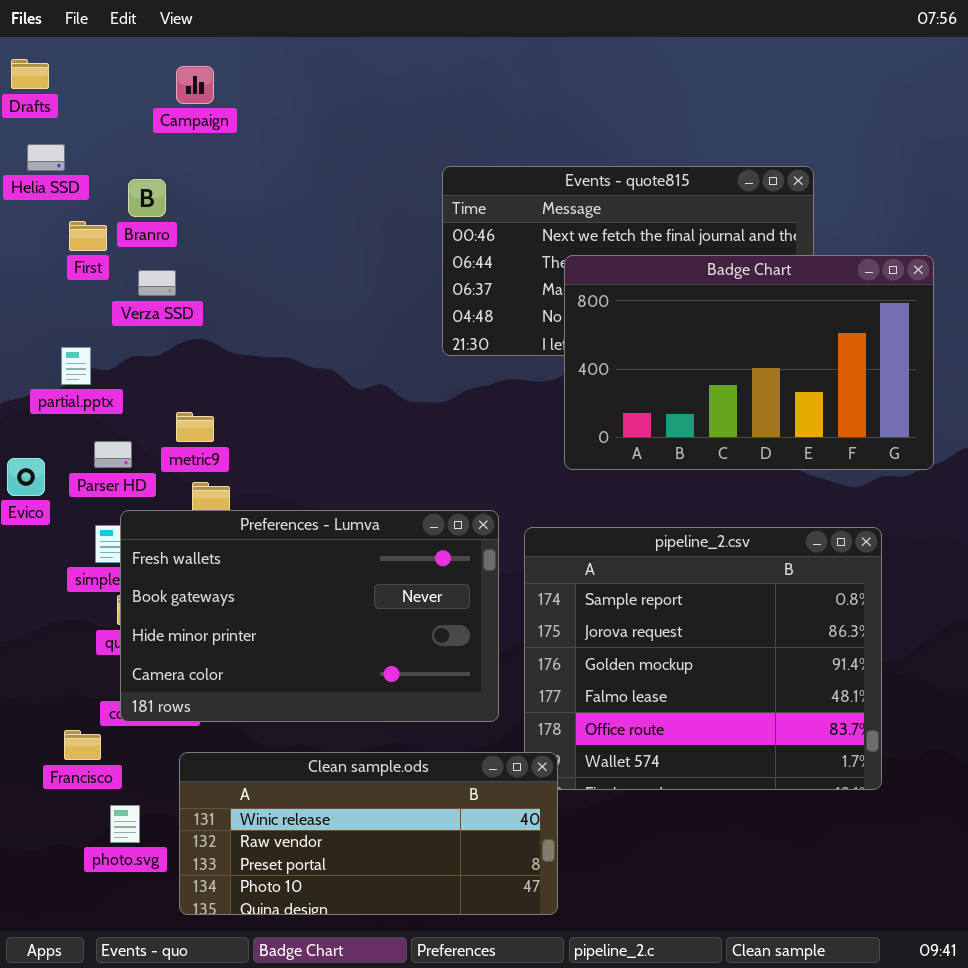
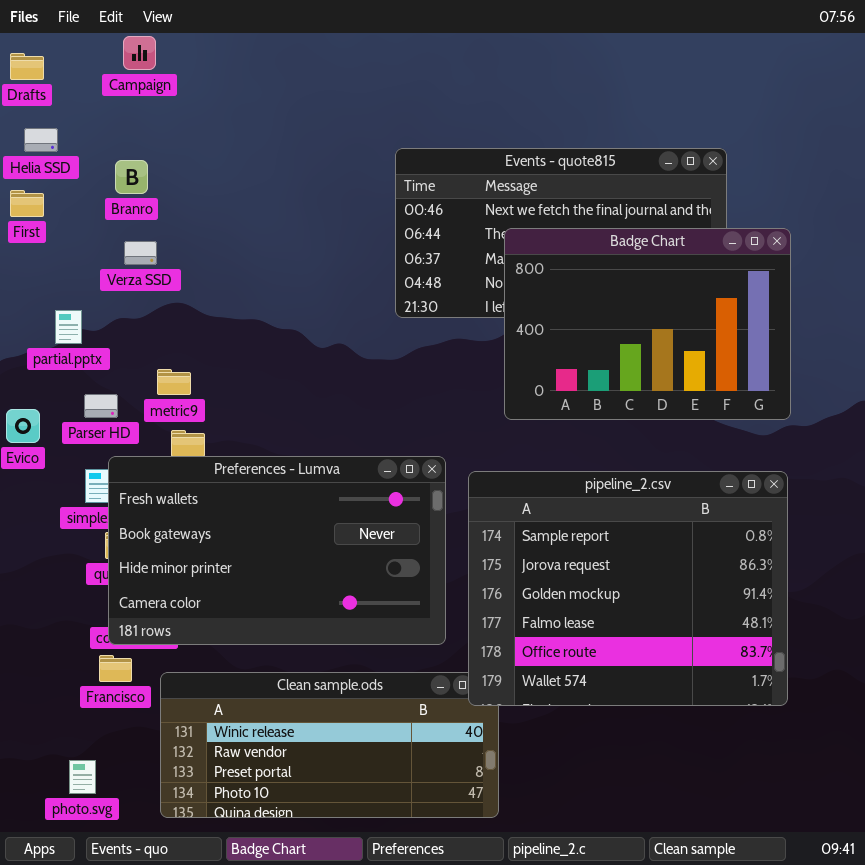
Campaign: [176,66,214,104] -> [123,36,156,70], moved
First: [69,221,107,251] -> [10,190,44,217], moved
Badge Chart: [564,255,934,470] -> [504,228,791,420], resized
pipeline_2.csv: [524,527,882,790] -> [468,471,788,706], raised
Francisco: [64,730,101,760] -> [99,655,132,682], moved
photo.svg: [110,805,140,843] -> [69,760,96,794], moved

